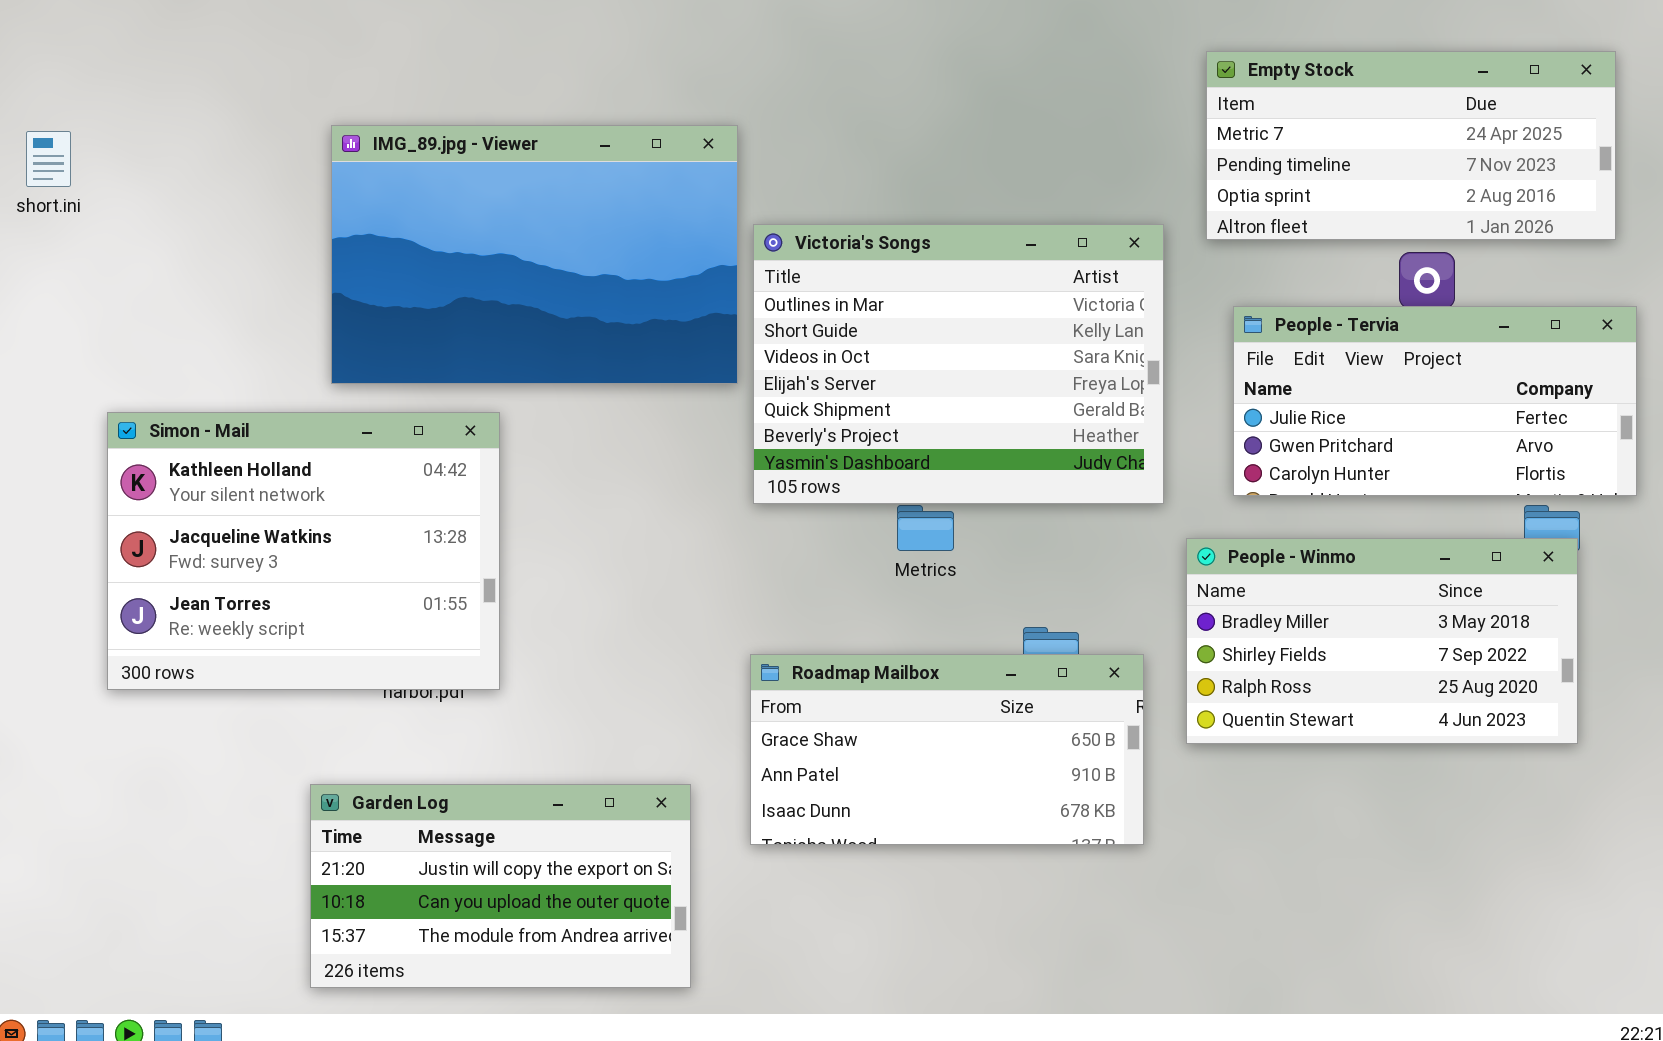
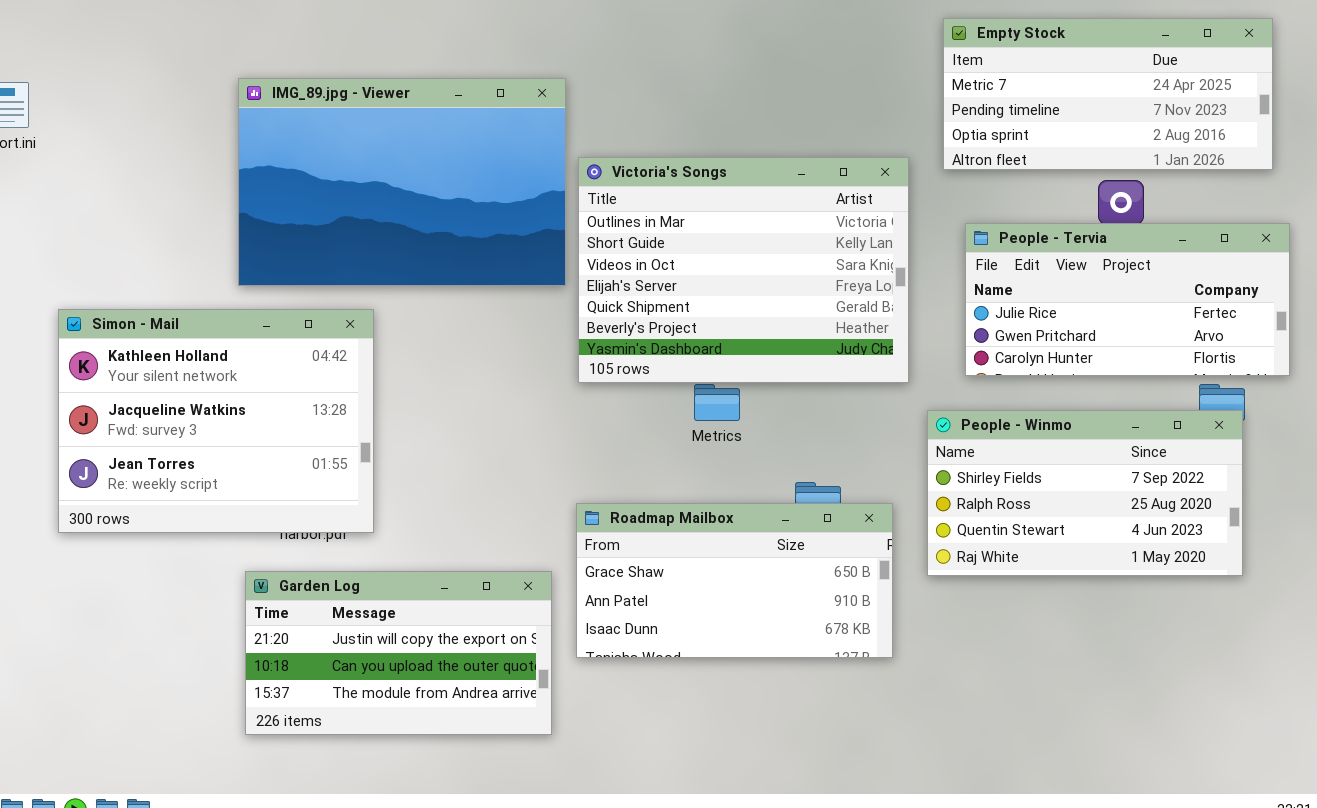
People - Winmo: [1186,538,1578,744] -> [927,410,1243,576], scrolled down 1 row
Garden Log: [310,784,691,988] -> [245,571,552,735], moved

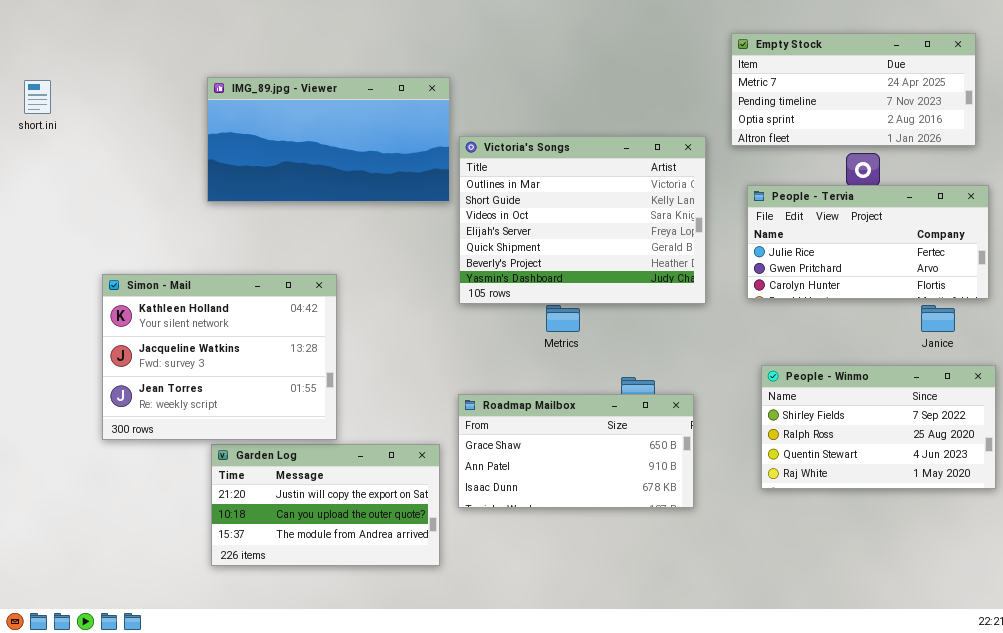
IMG_89.jpg - Viewer: [238,78,566,286] -> [207,77,450,202], resized
Simon - Mail: [58,309,374,533] -> [102,274,337,440], moved
People - Winmo: [927,410,1243,576] -> [761,365,996,489], moved

